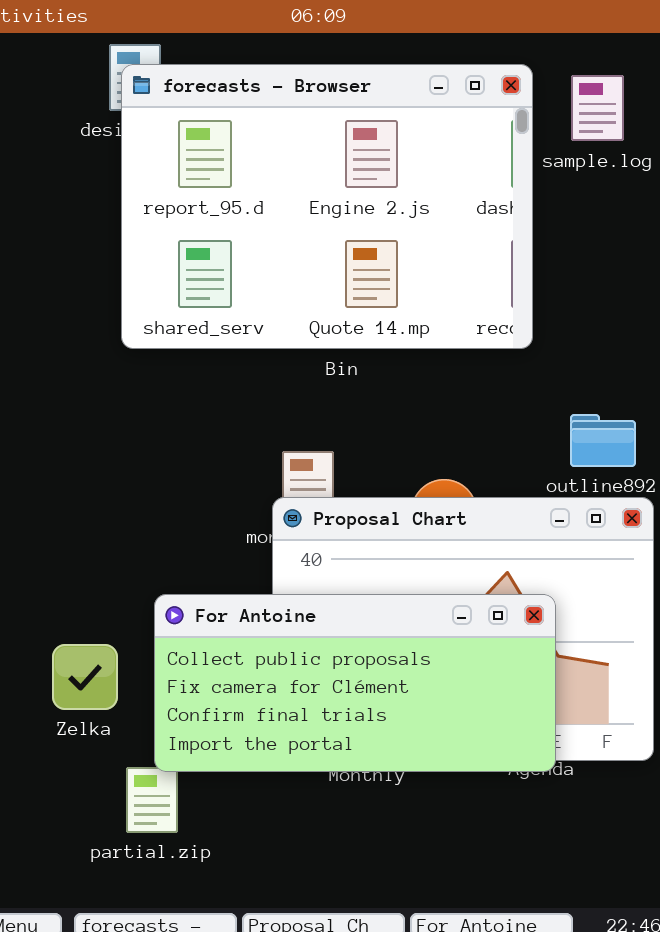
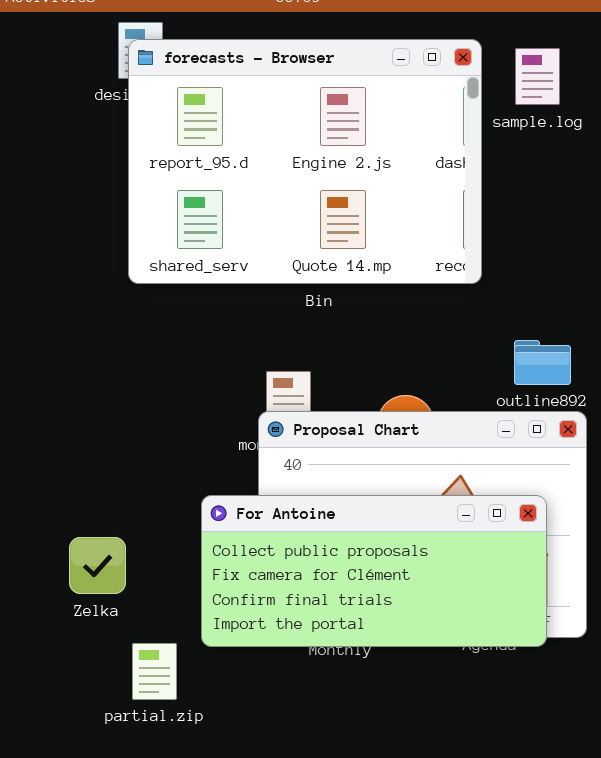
For Antoine: [154,594,556,772] -> [201,495,547,647], moved

